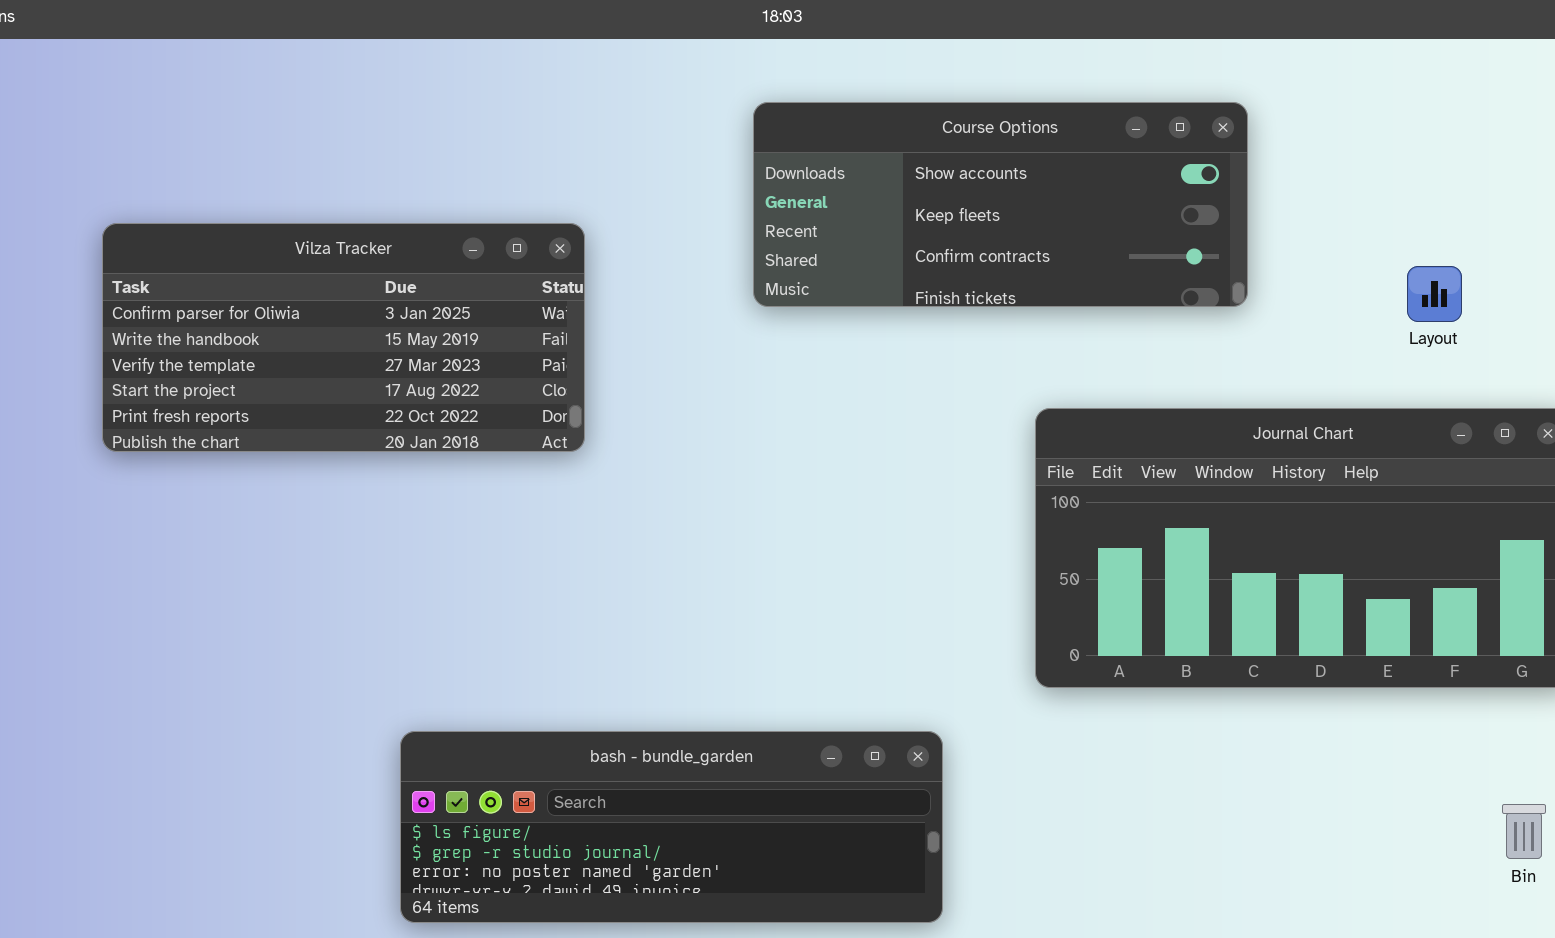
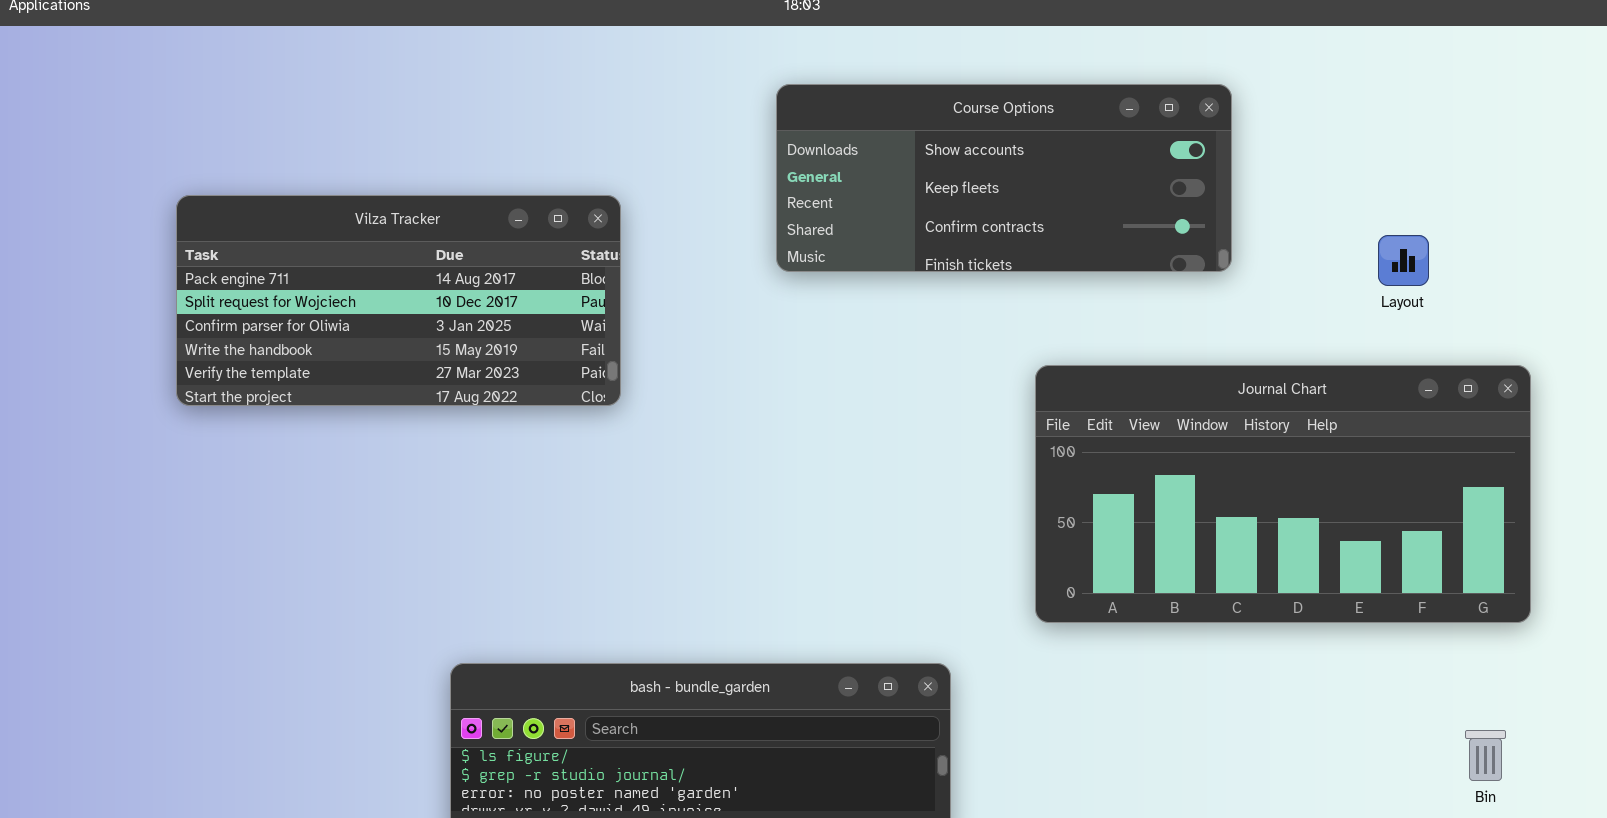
Vilza Tracker: [102,223,585,452] -> [176,195,621,406], scrolled up 2 rows

